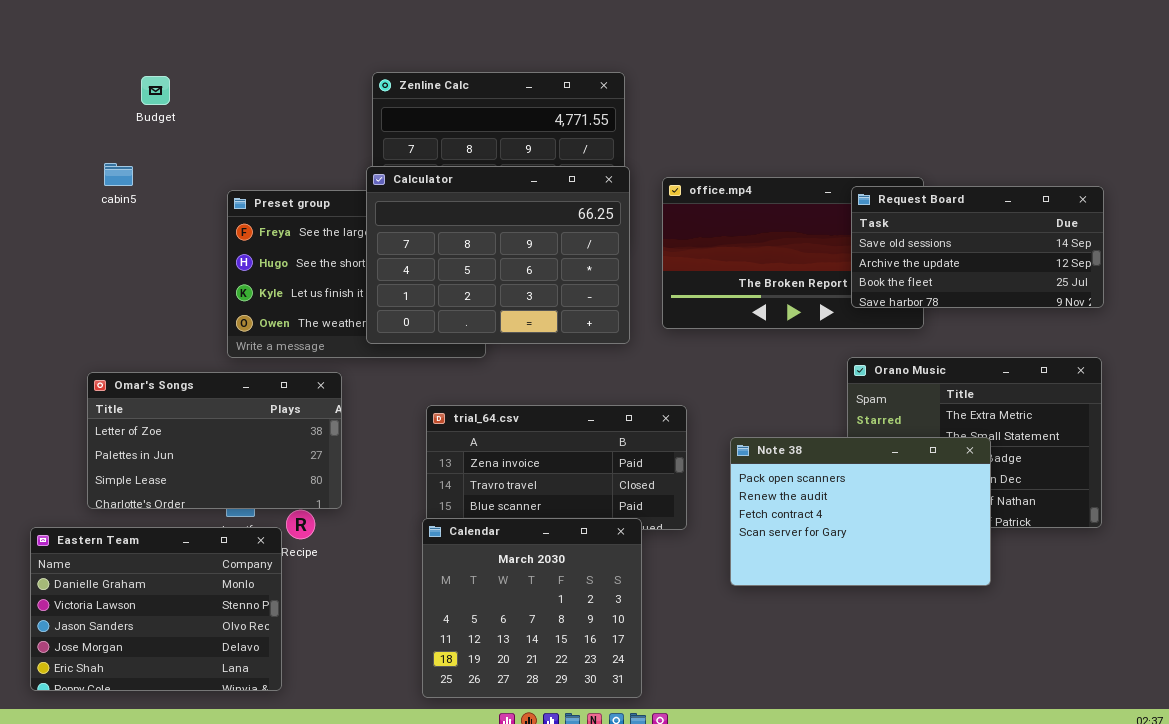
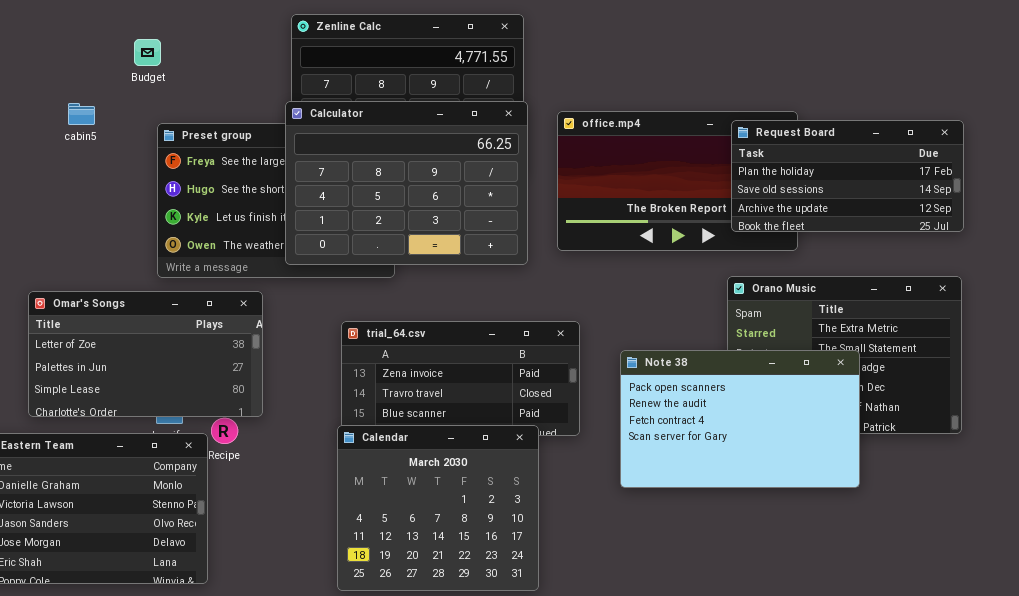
Budget: [141,76,170,105] -> [134,39,161,66], moved
cabin5: [104,163,133,186] -> [68,103,95,125], moved
Request Board: [851,186,1104,308] -> [731,120,964,232], scrolled up 1 row

